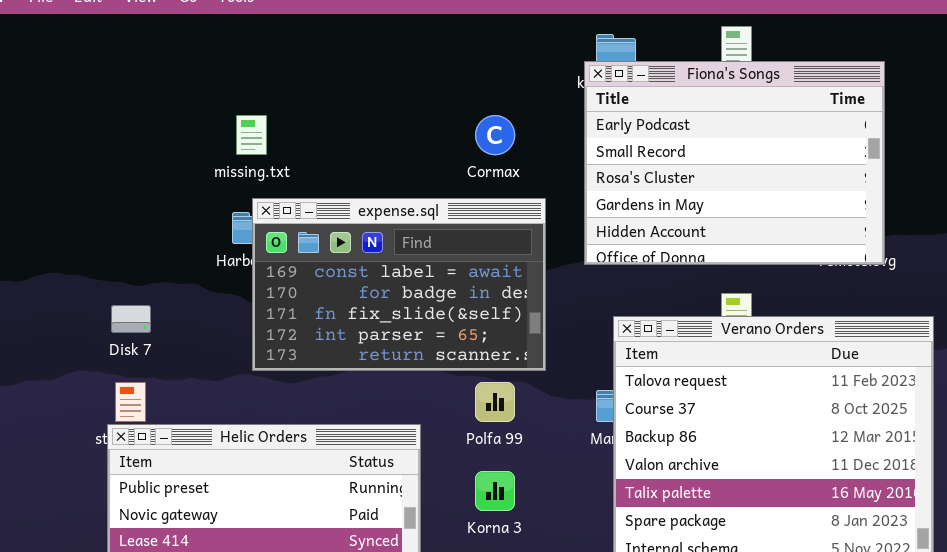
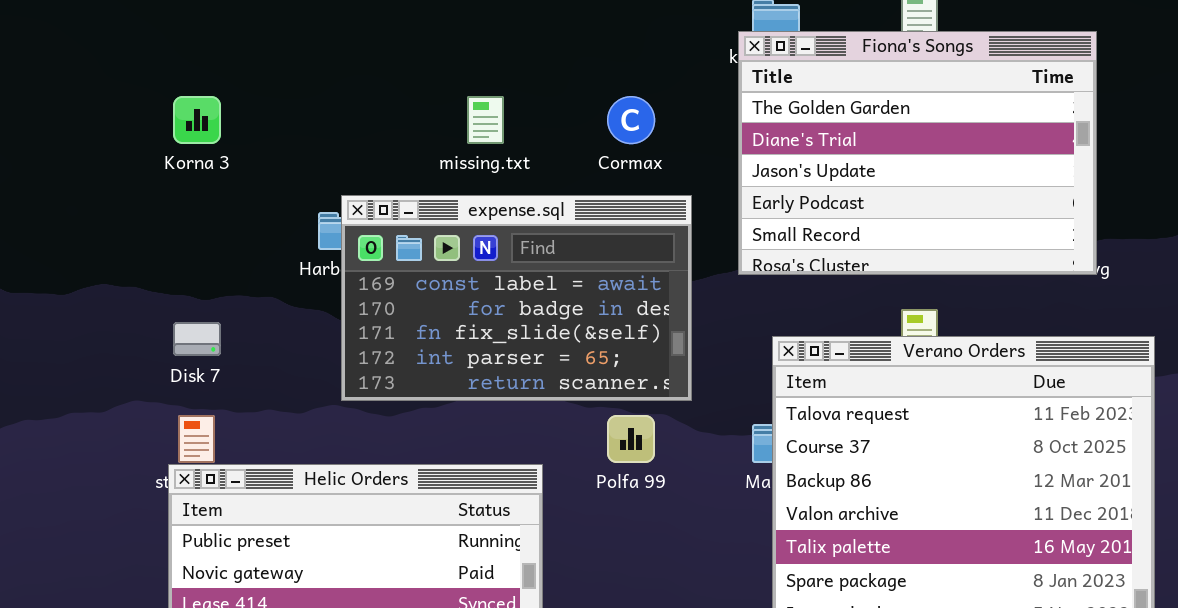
Fiona's Songs: [584,61,885,265] -> [738,31,1097,275], scrolled up 3 rows
missing.txt: [236,115,267,155] -> [467,96,504,144], moved
Korna 3: [475,471,515,511] -> [173,96,221,144], moved

